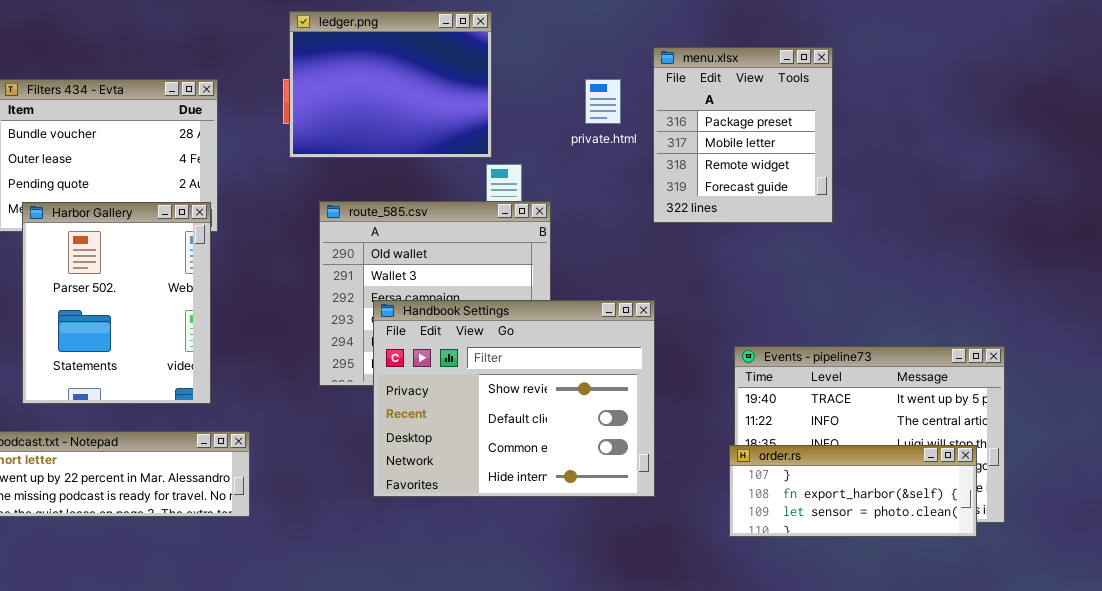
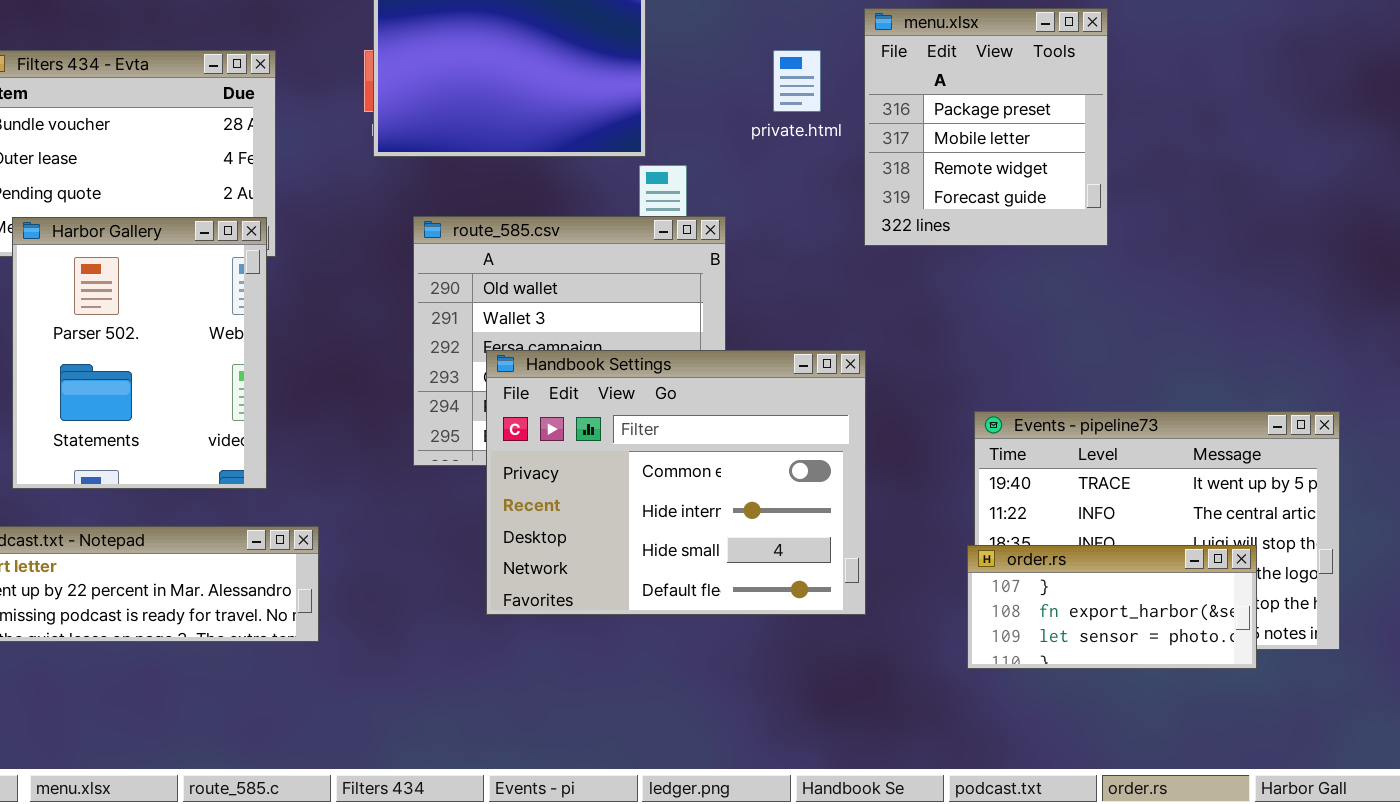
Handbook Settings: [373,300,655,497] -> [486,350,866,615], scrolled down 2 rows
order.rs: [729,445,977,537] -> [967,545,1257,669], resized

